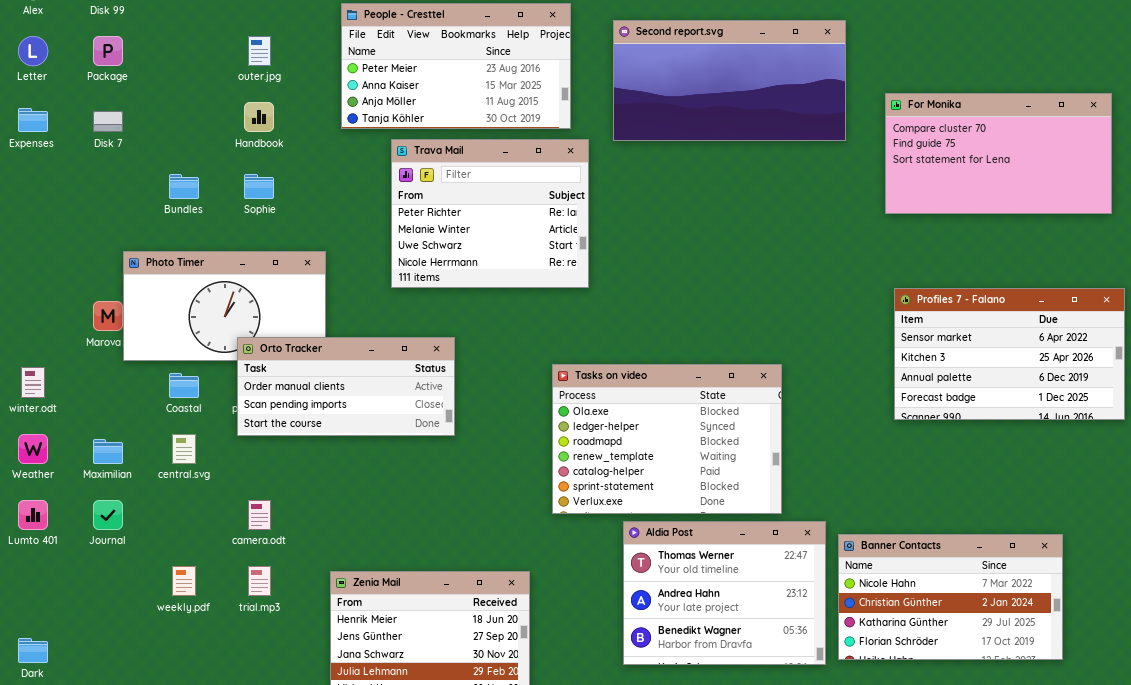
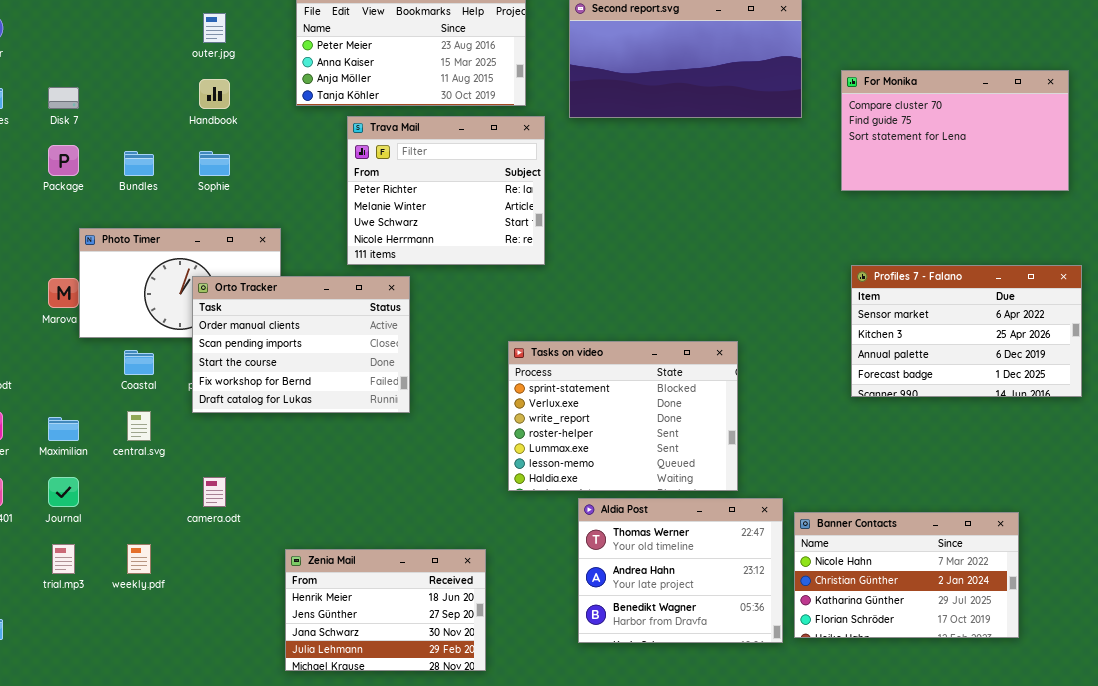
Package: [93,36,123,66] -> [48,145,79,176], moved
Orto Tracker: [237,337,455,436] -> [192,276,410,413], resized
Tasks on video: [552,364,782,514] -> [508,341,738,491], scrolled down 5 rows
trial.mp3: [248,566,271,596] -> [52,544,75,574], moved

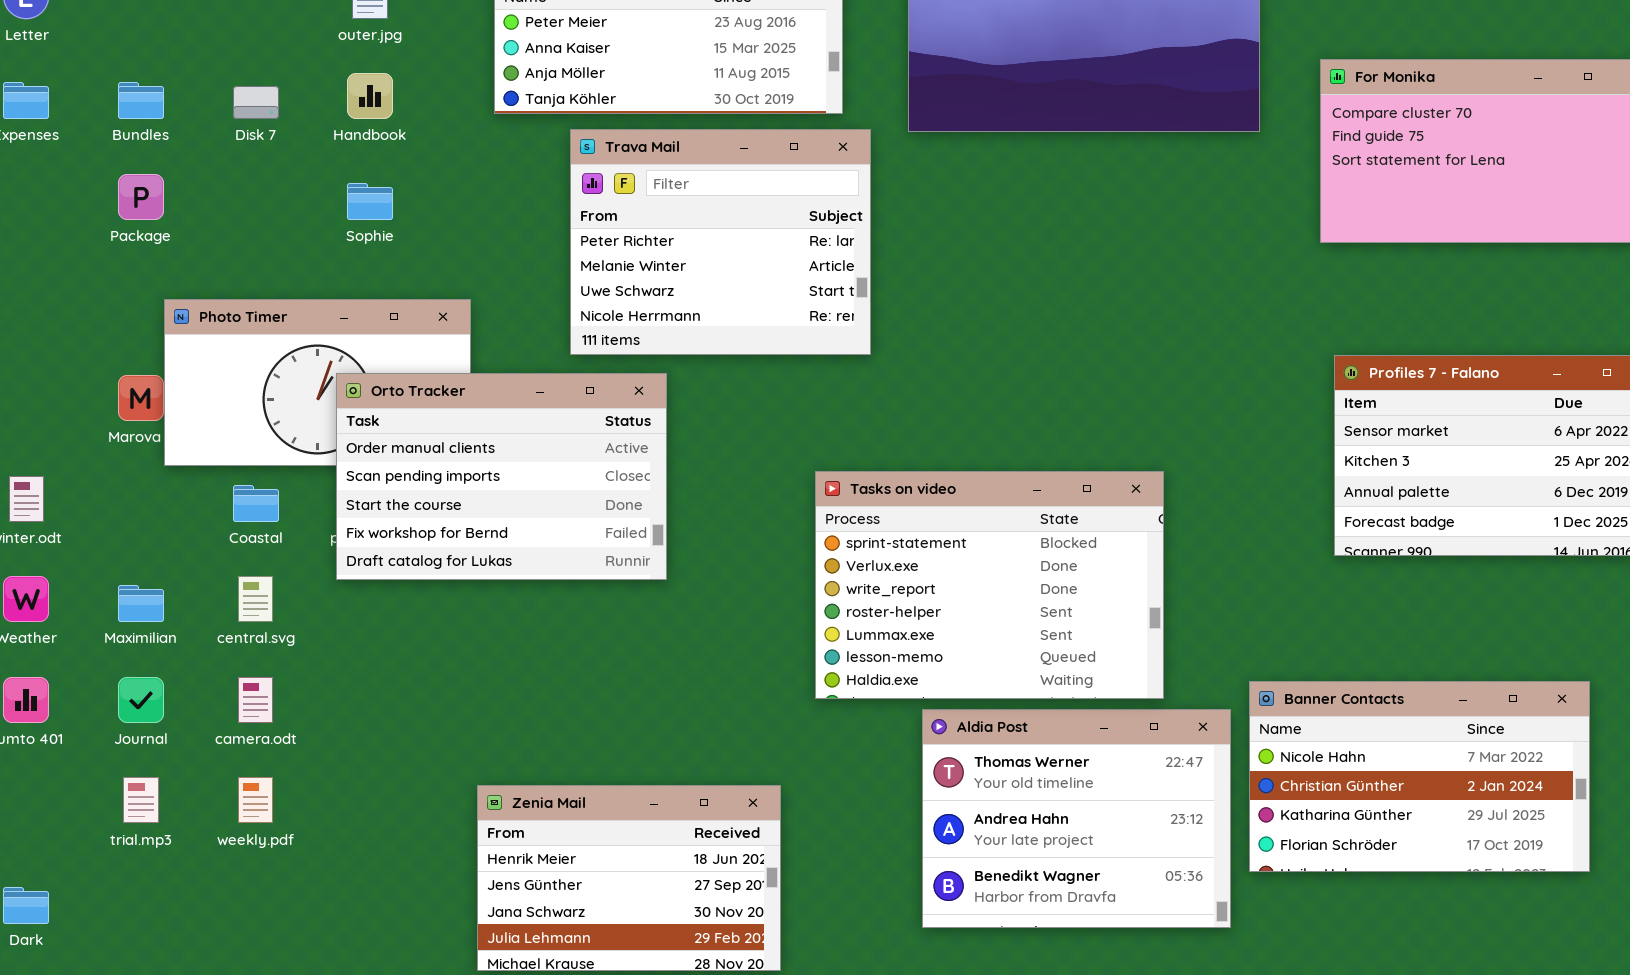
Disk 7: [48,87,79,109] -> [233,86,279,119], moved
Bundles: [124,151,154,176] -> [118,82,164,119], moved
camera.odt: [203,477,226,507] -> [238,677,273,723], moved
Banner Contacts: [794,512,1019,638] -> [1249,681,1590,872], moved

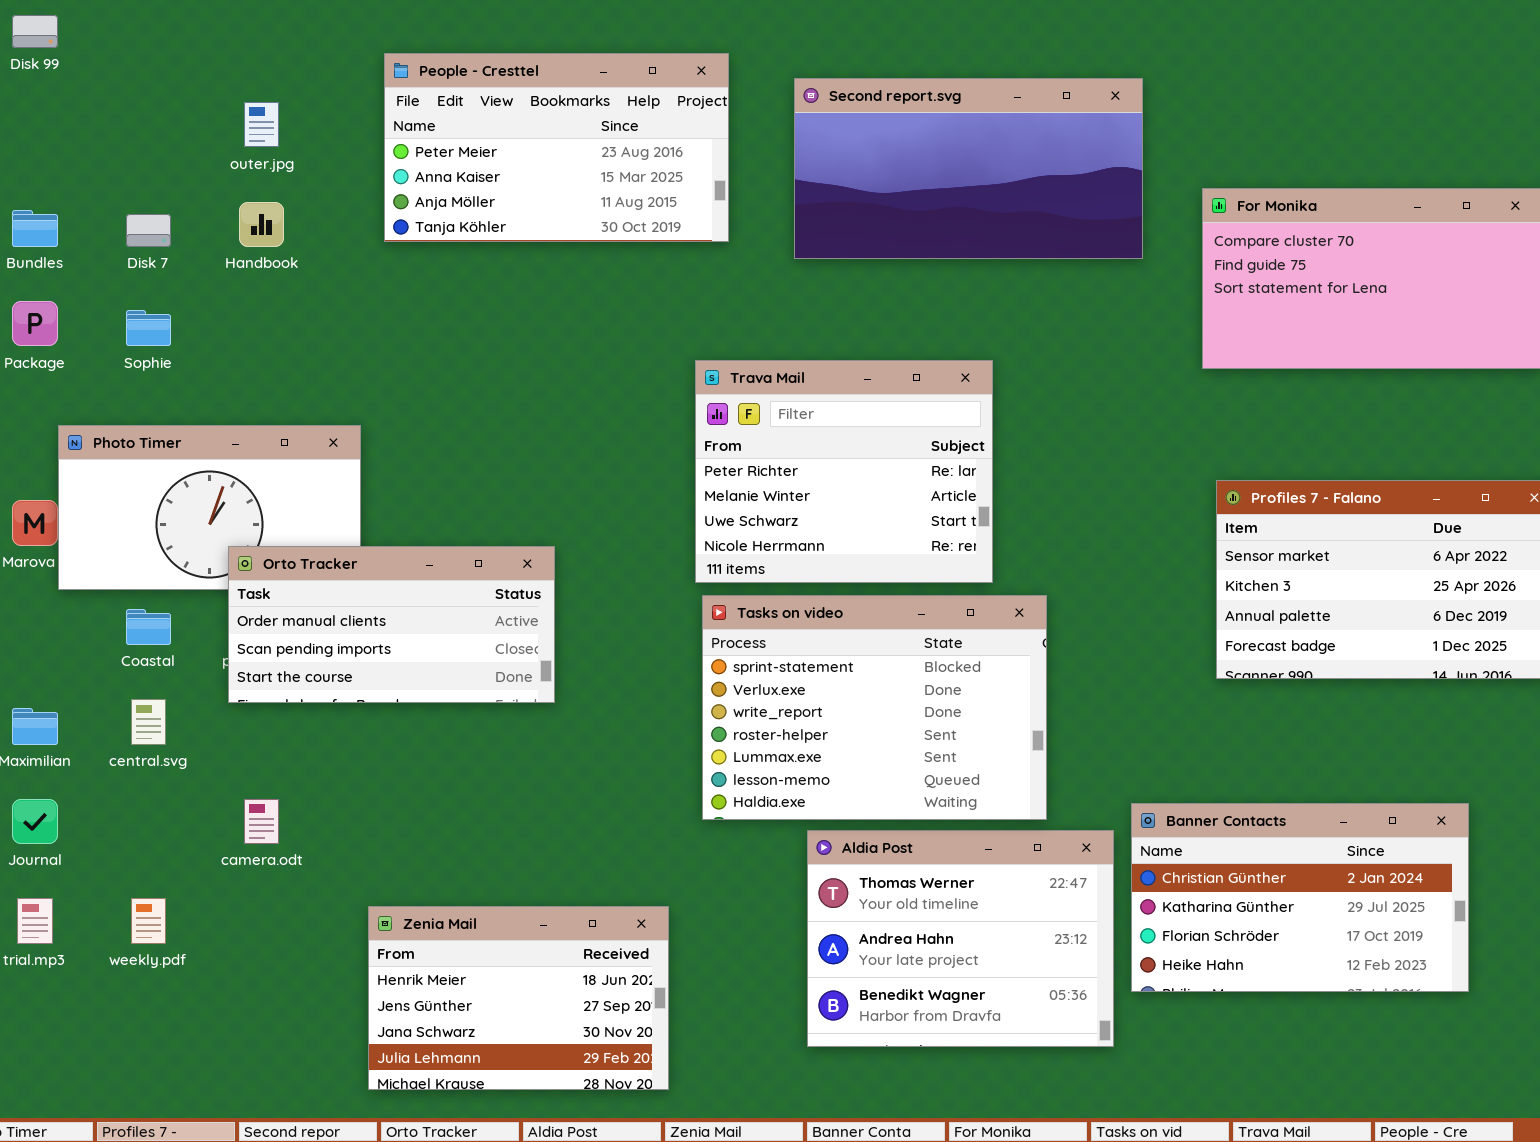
Trava Mail: [570,129,871,355] -> [695,360,993,583], moved
Sophie: [347,183,393,220] -> [126,310,171,346], moved
Orto Tracker: [336,373,667,580] -> [228,546,555,703], resized
camera.odt: [238,677,273,723] -> [244,799,279,844], moved
Banner Contacts: [1249,681,1590,872] -> [1131,803,1469,992], scrolled down 1 row

